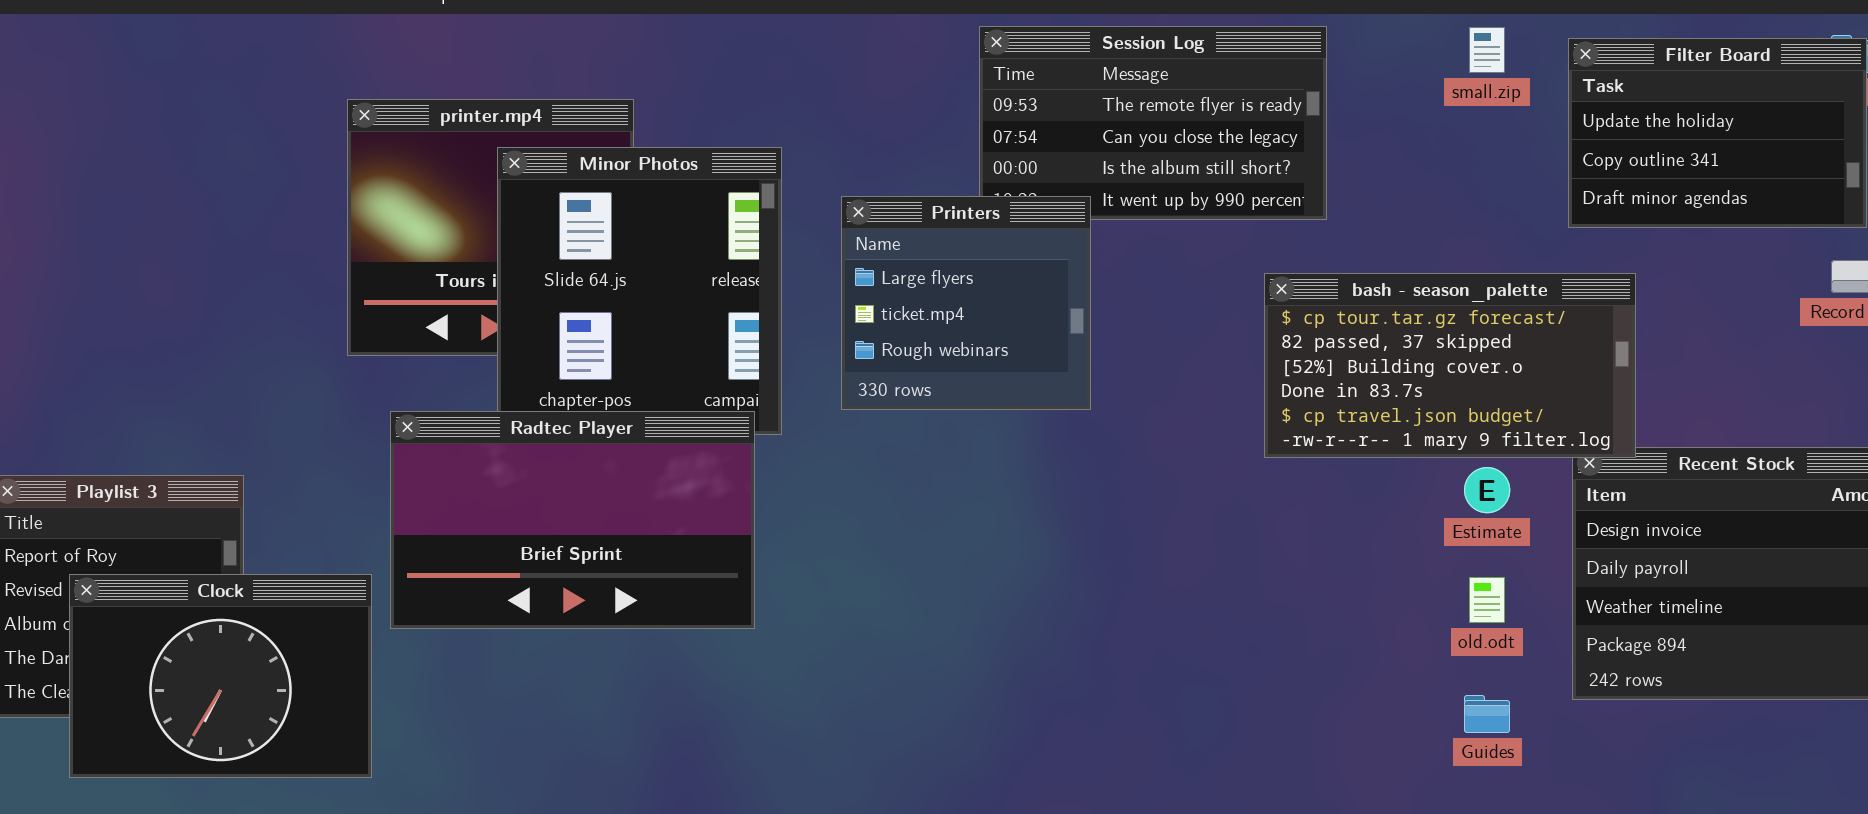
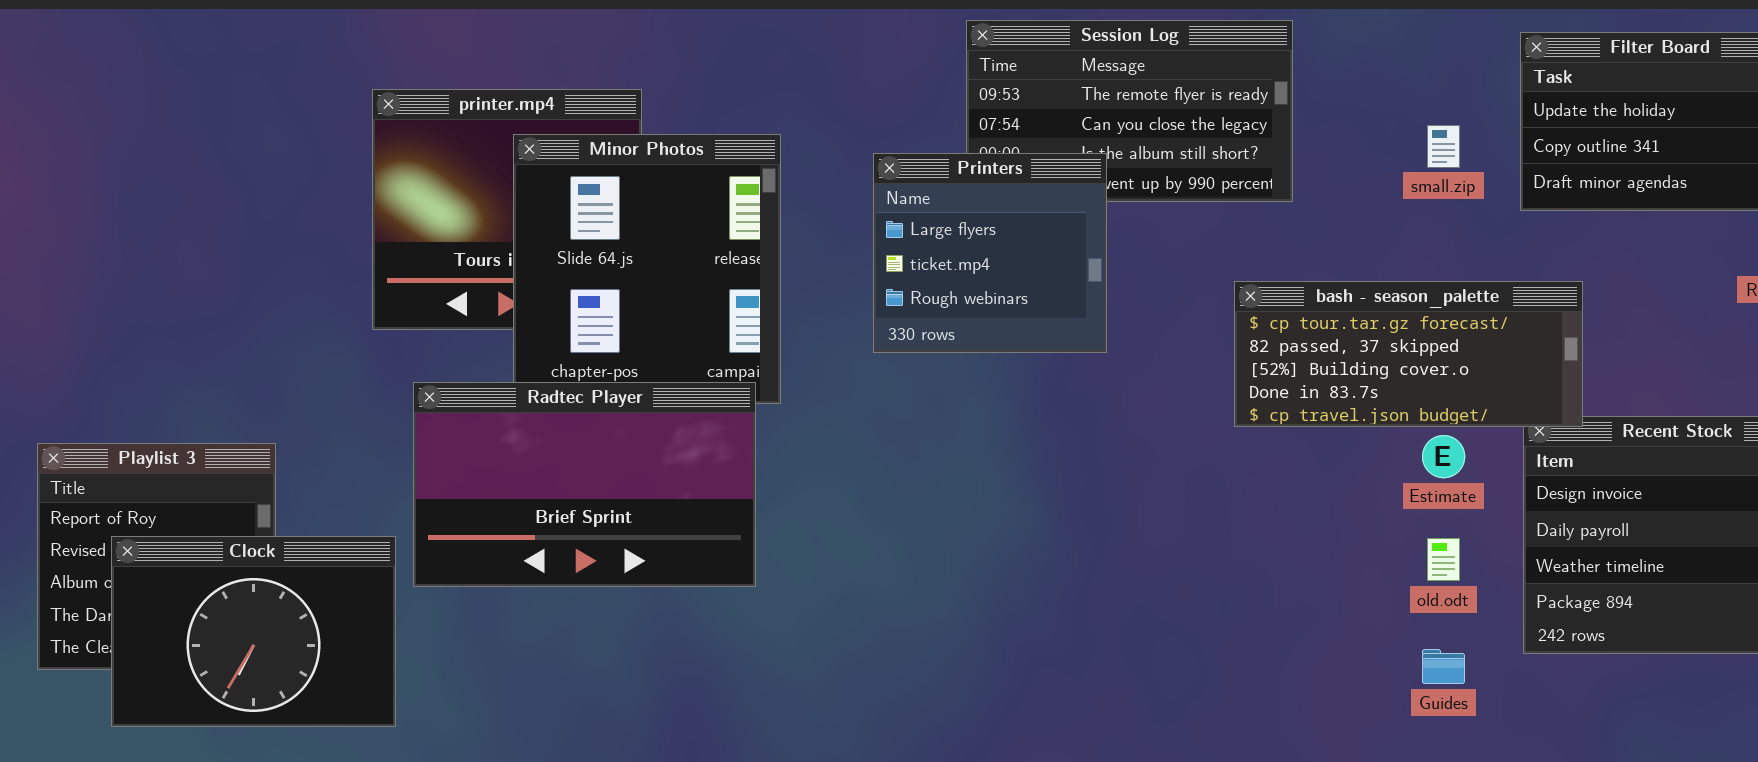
small.zip: [1469,27,1505,73] -> [1427,125,1460,168], moved
Printers: [841,196,1091,410] -> [873,153,1107,353], moved
bash - season_palette: [1264,273,1636,458] -> [1234,281,1583,427], resized

